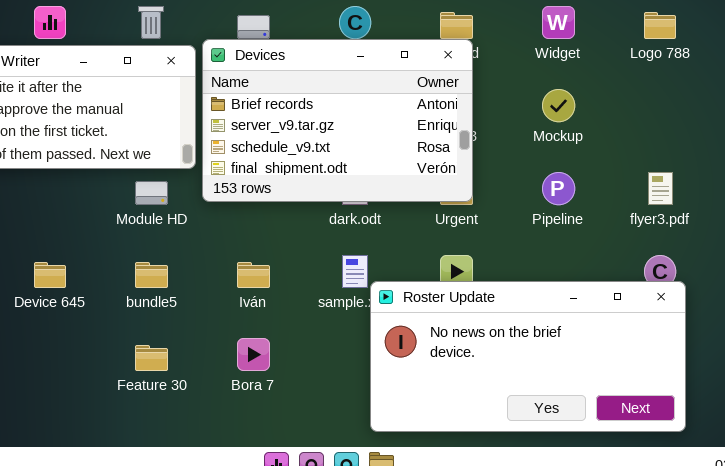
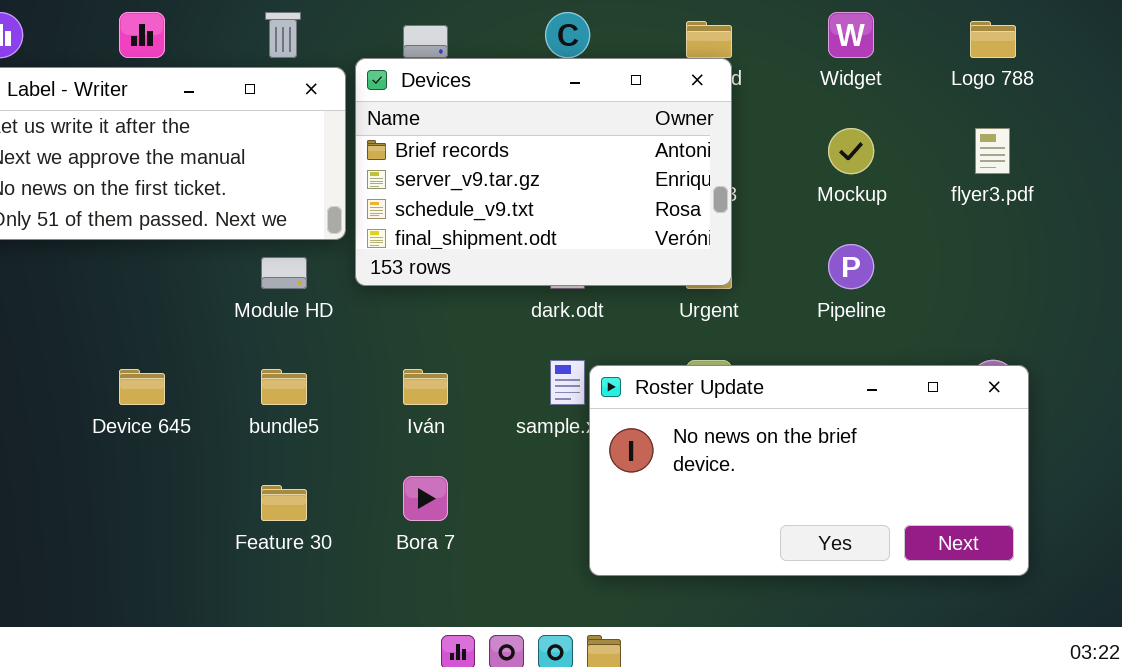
flyer3.pdf: [648,172,673,205] -> [975,128,1010,174], moved
Roster Update: [370,281,686,432] -> [589,365,1029,576], moved

